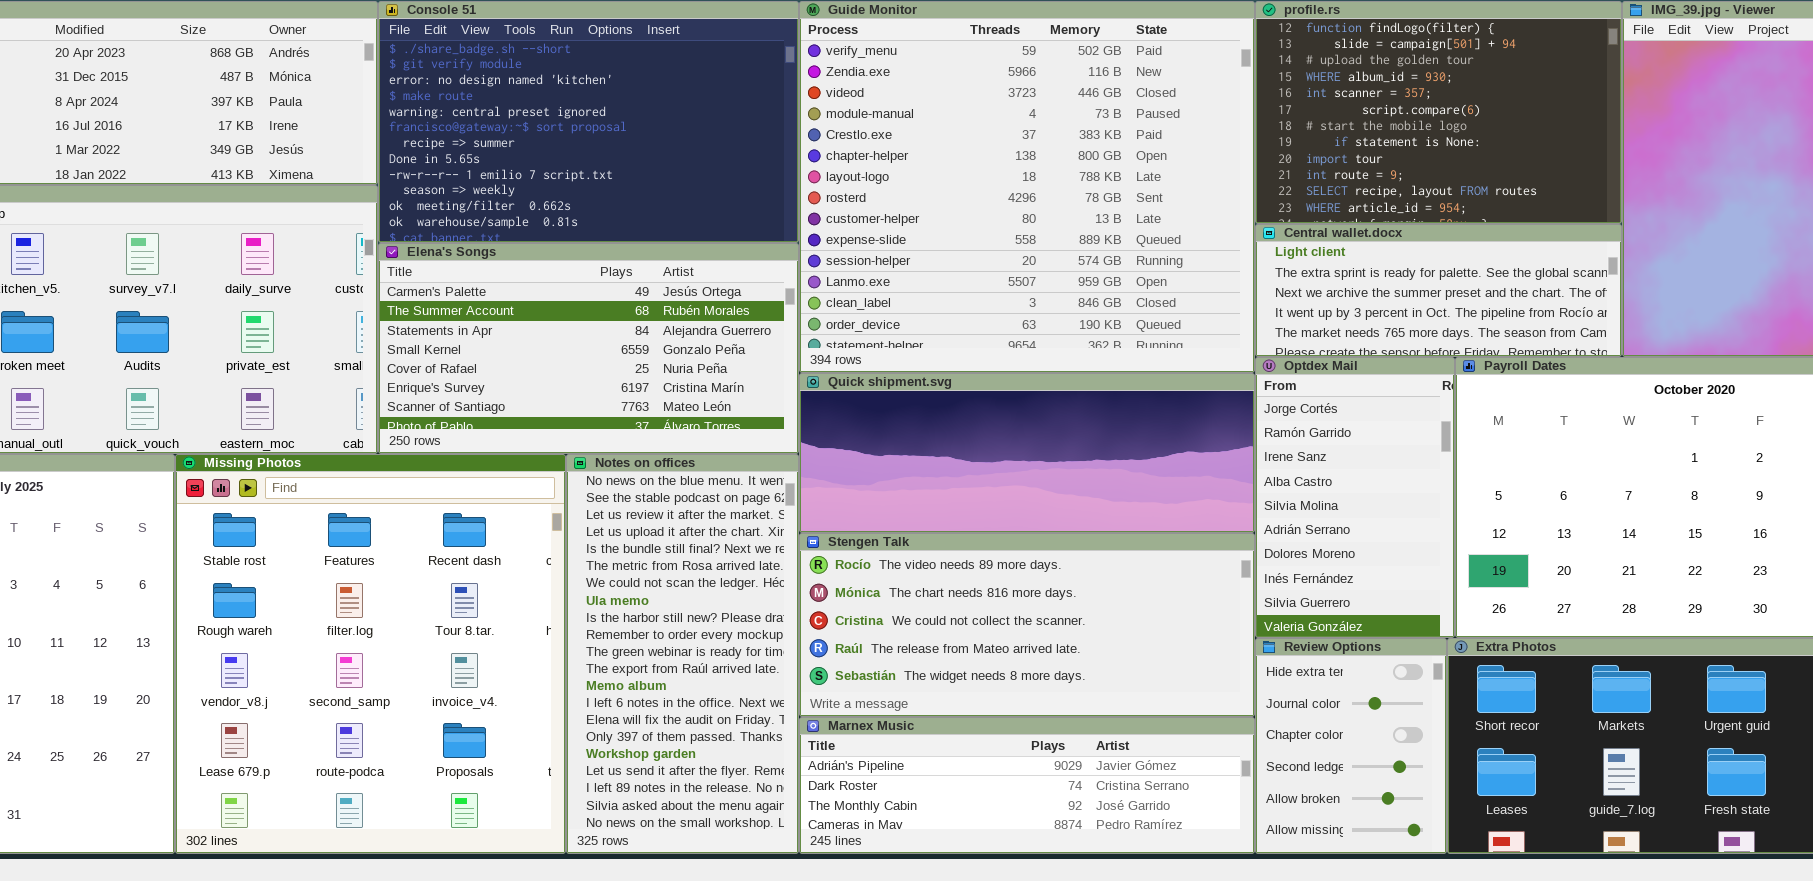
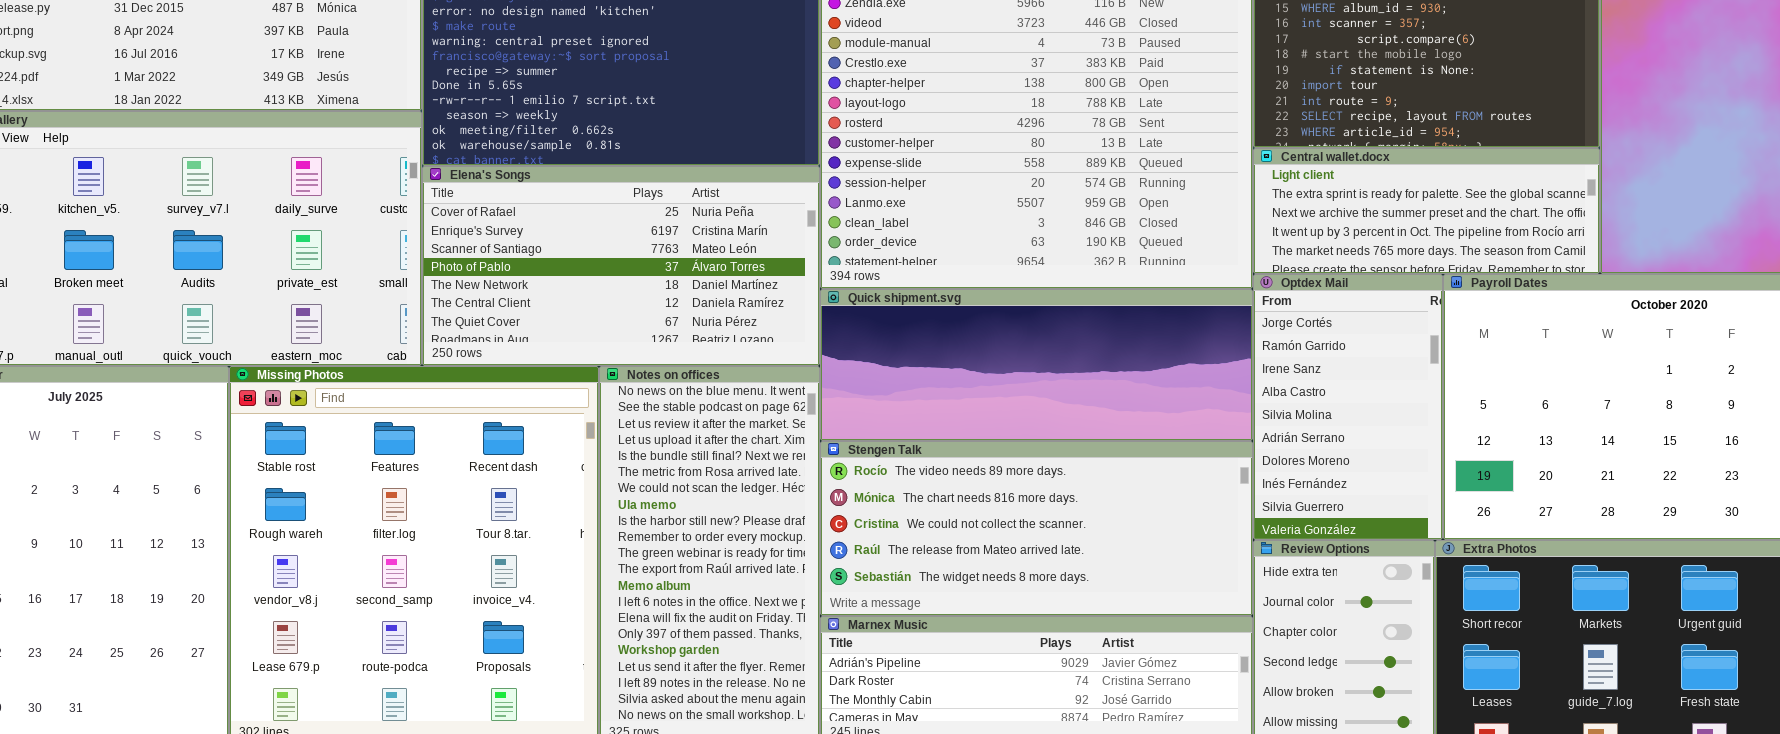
Elena's Songs: [378,243,799,454] -> [422,166,820,366], scrolled down 4 rows

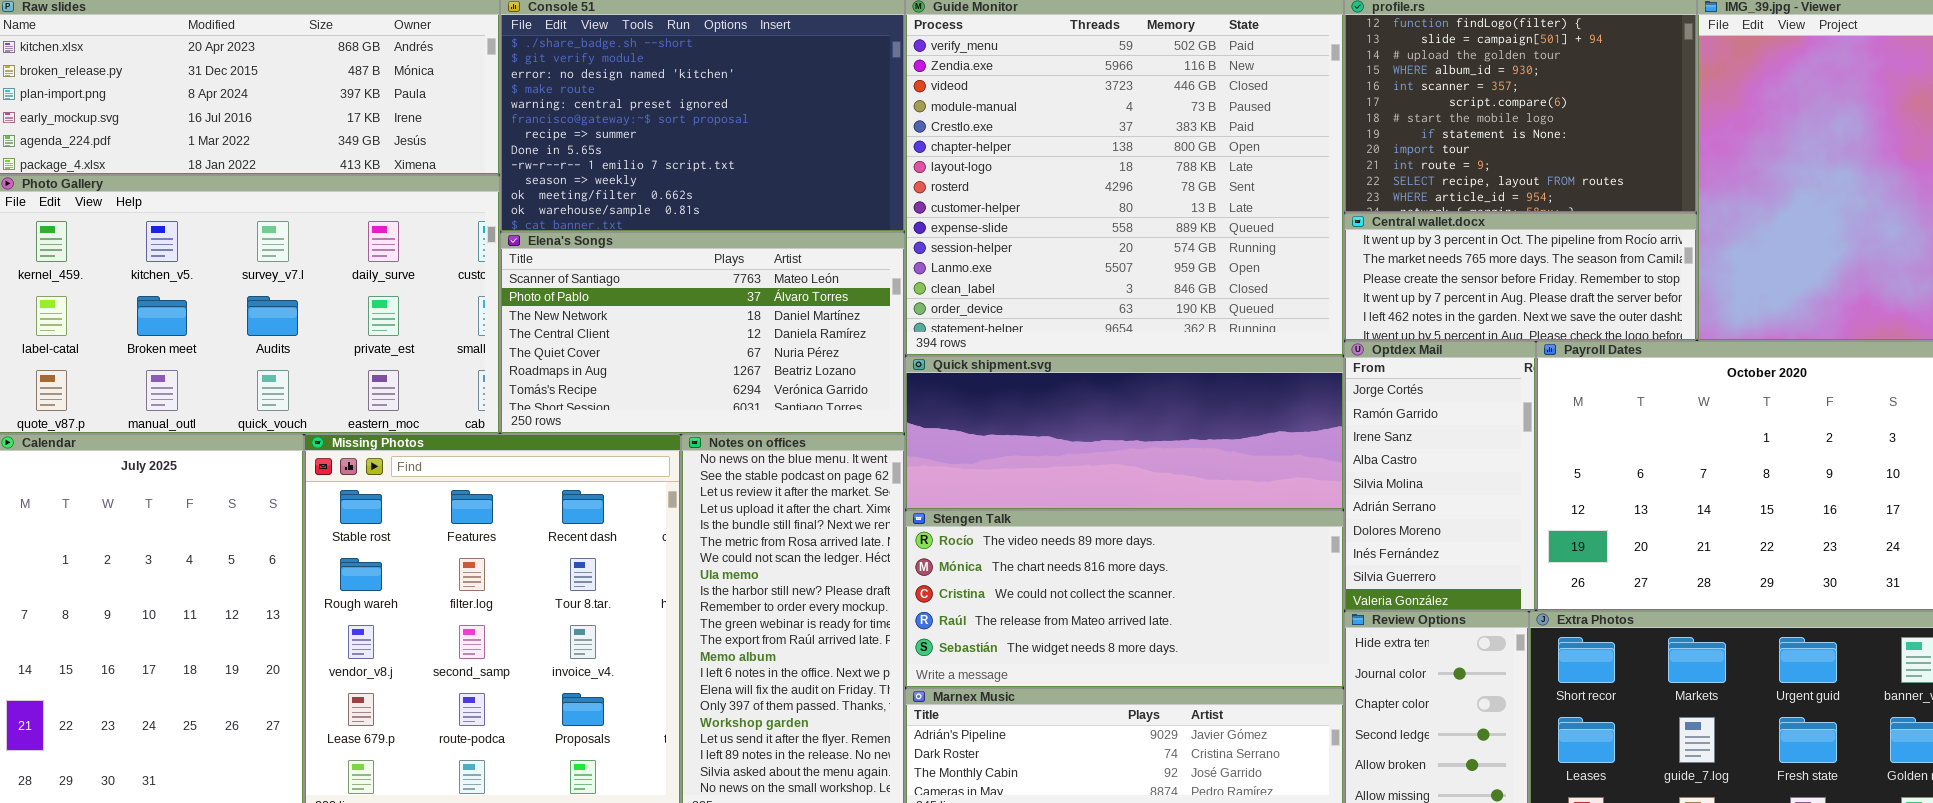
Central wallet.docx: [1253,148,1600,274] -> [1344,213,1697,341], scrolled down 3 rows
Elena's Songs: [422,166,820,366] -> [500,232,905,434], scrolled down 2 rows

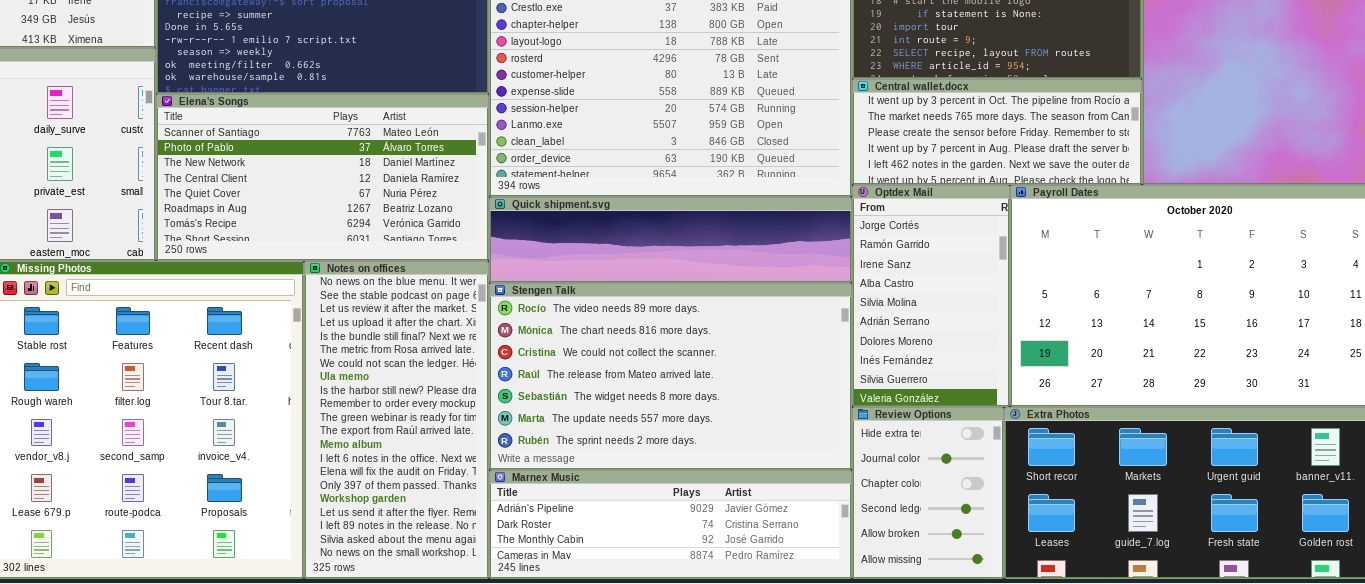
Quick shipment.svg: [905,356,1344,510] -> [489,197,852,283], resized
Stengen Talk: [905,510,1344,688] -> [489,283,852,470], resized

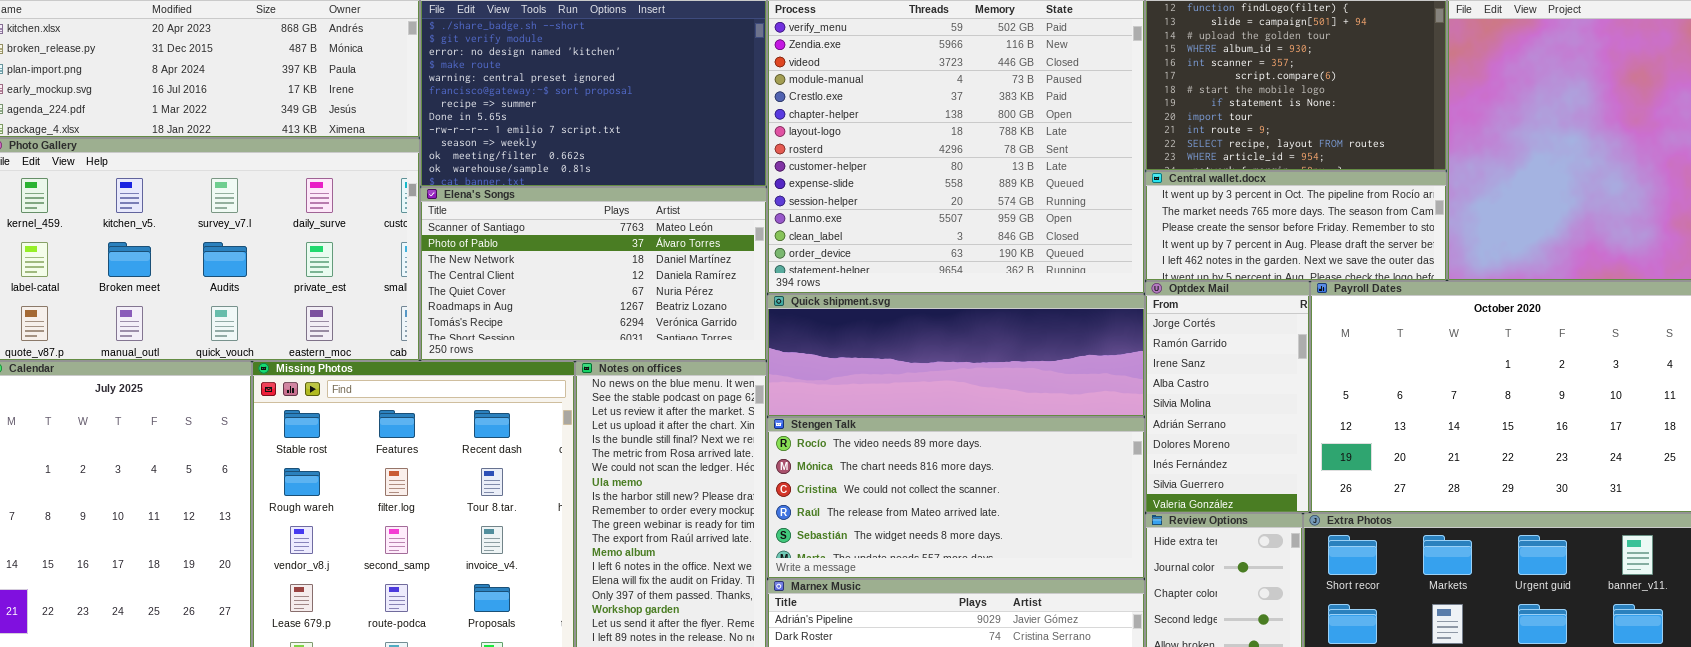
Quick shipment.svg: [489,197,852,283] -> [767,294,1145,417], resized
Stengen Talk: [489,283,852,470] -> [767,417,1145,579], resized

